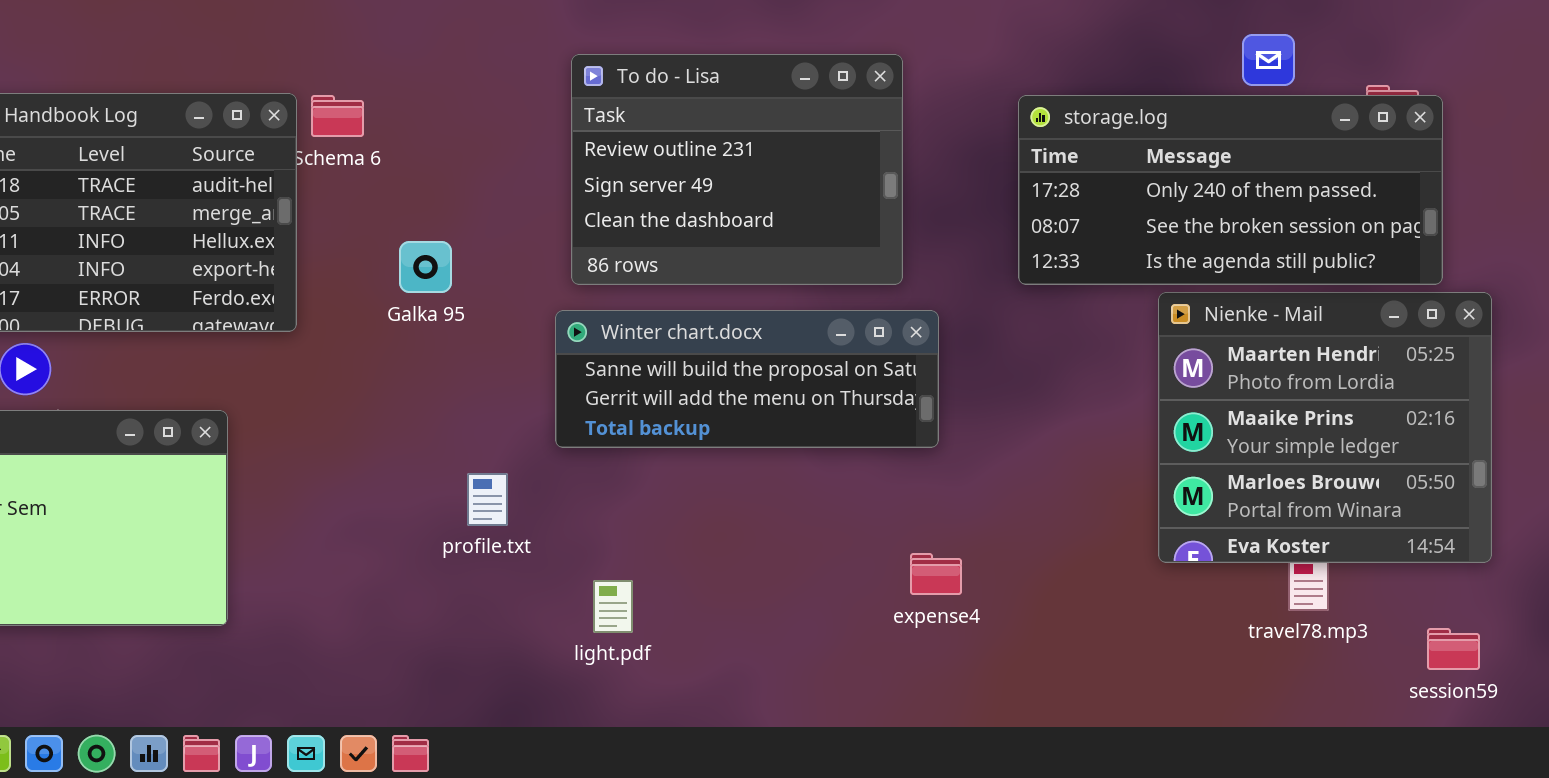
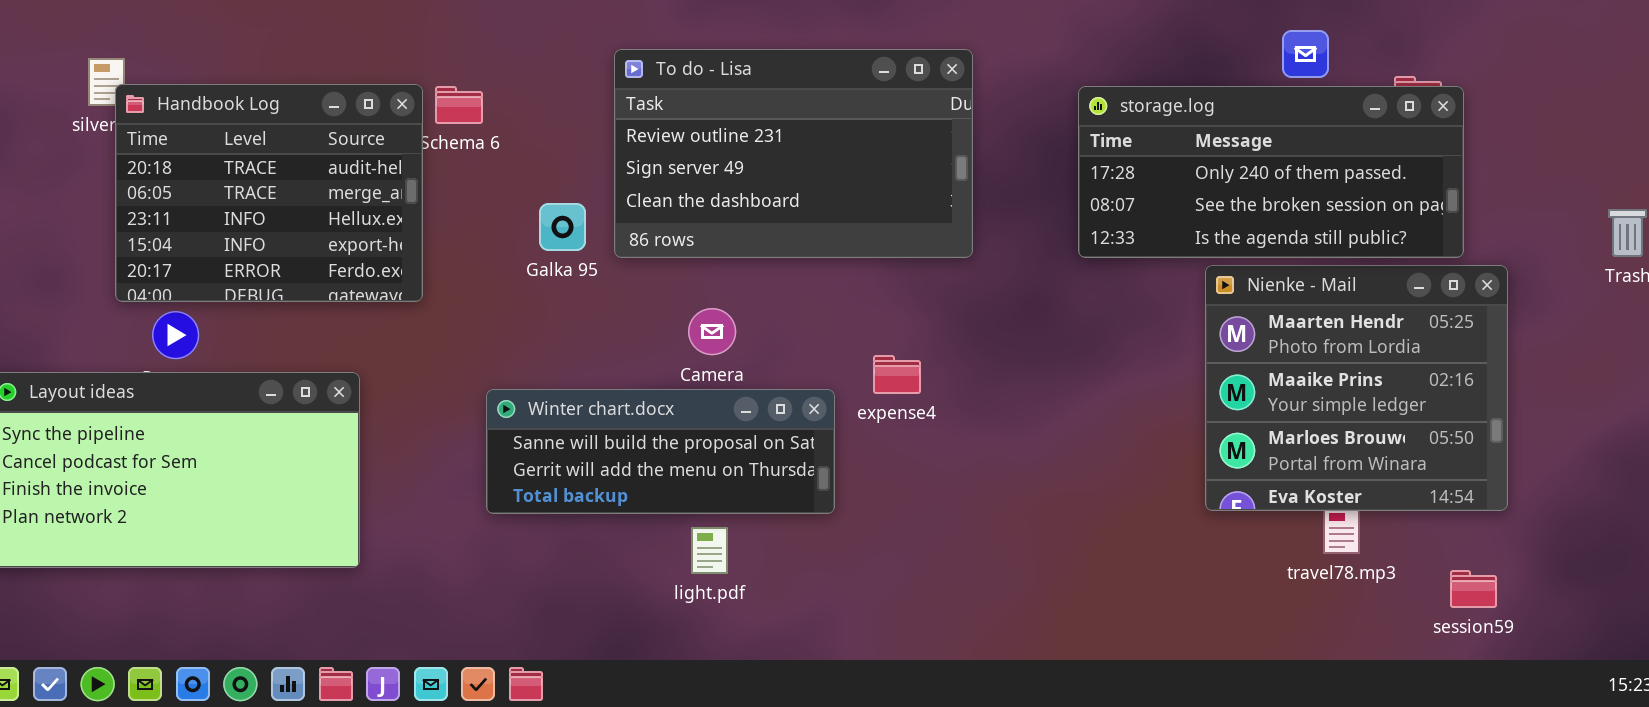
To do - Lisa: [571,54,903,285] -> [614,49,973,258], resized
Galka 95: [399,241,452,293] -> [539,203,586,251], moved
Winter chart.docx: [555,310,939,448] -> [486,389,835,514], moved
expense4: [910,553,962,595] -> [873,355,921,394], moved

